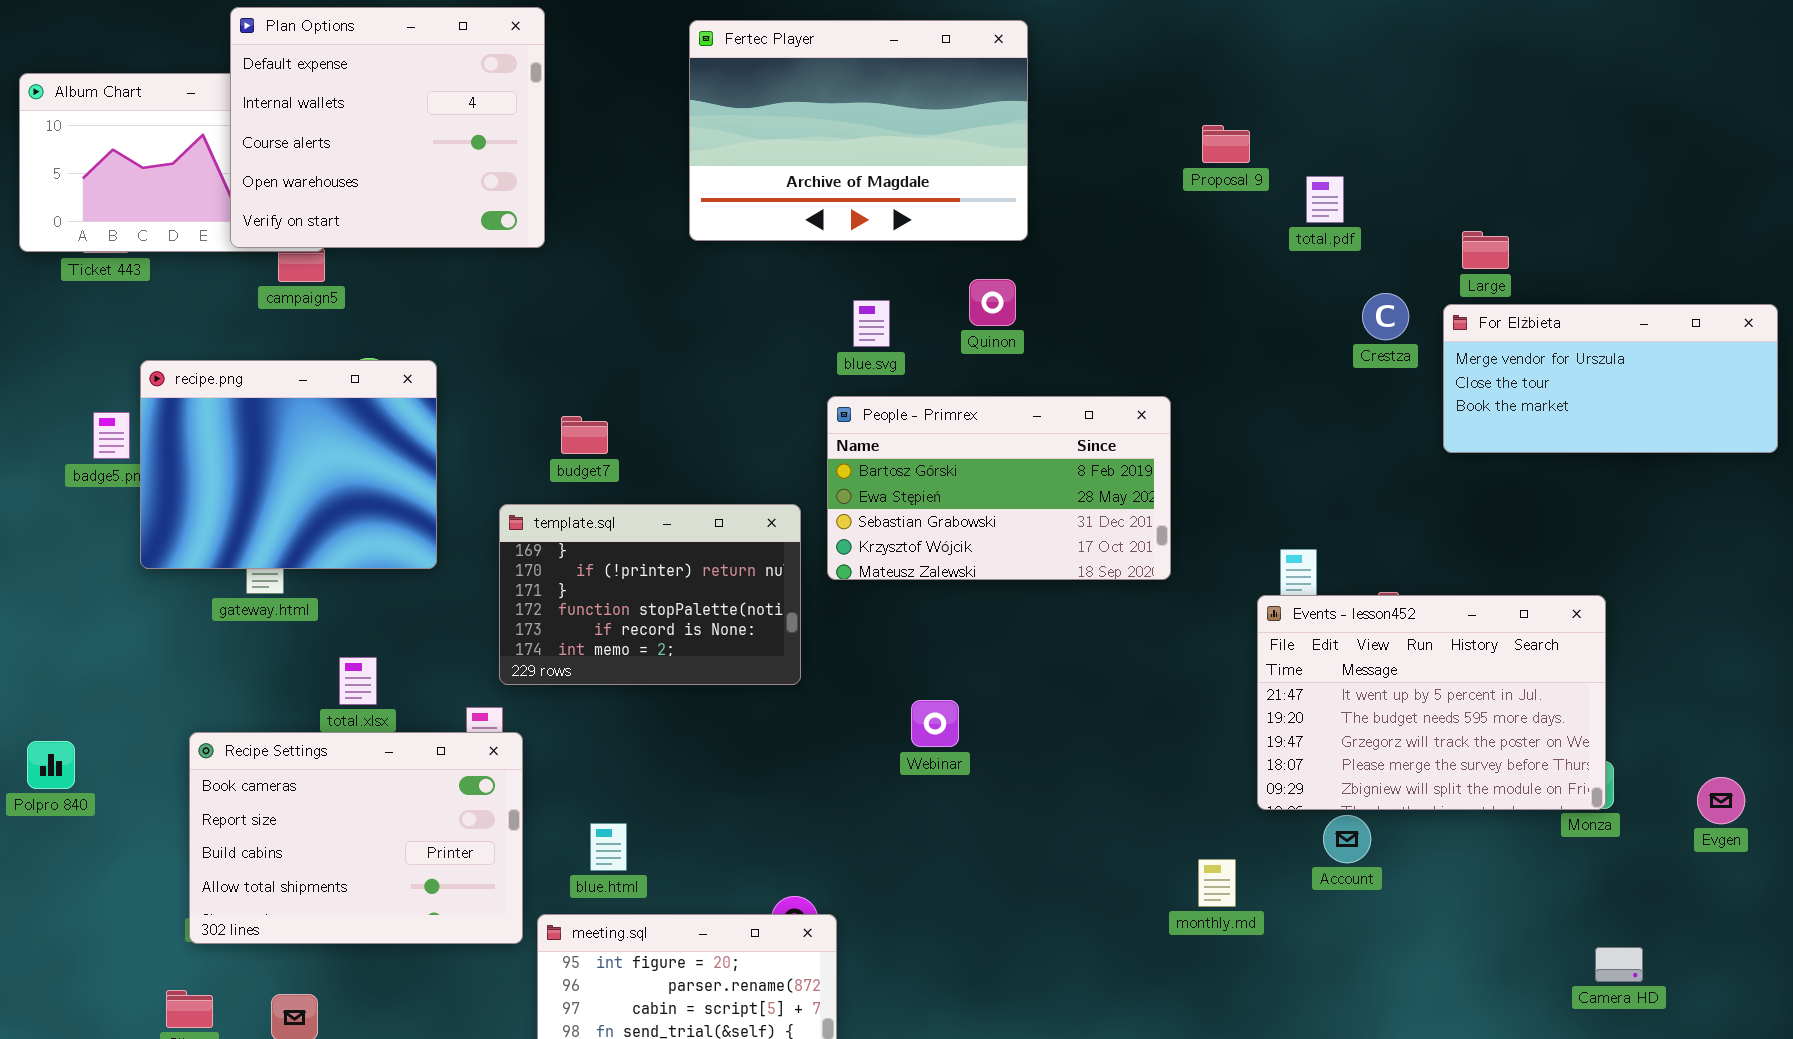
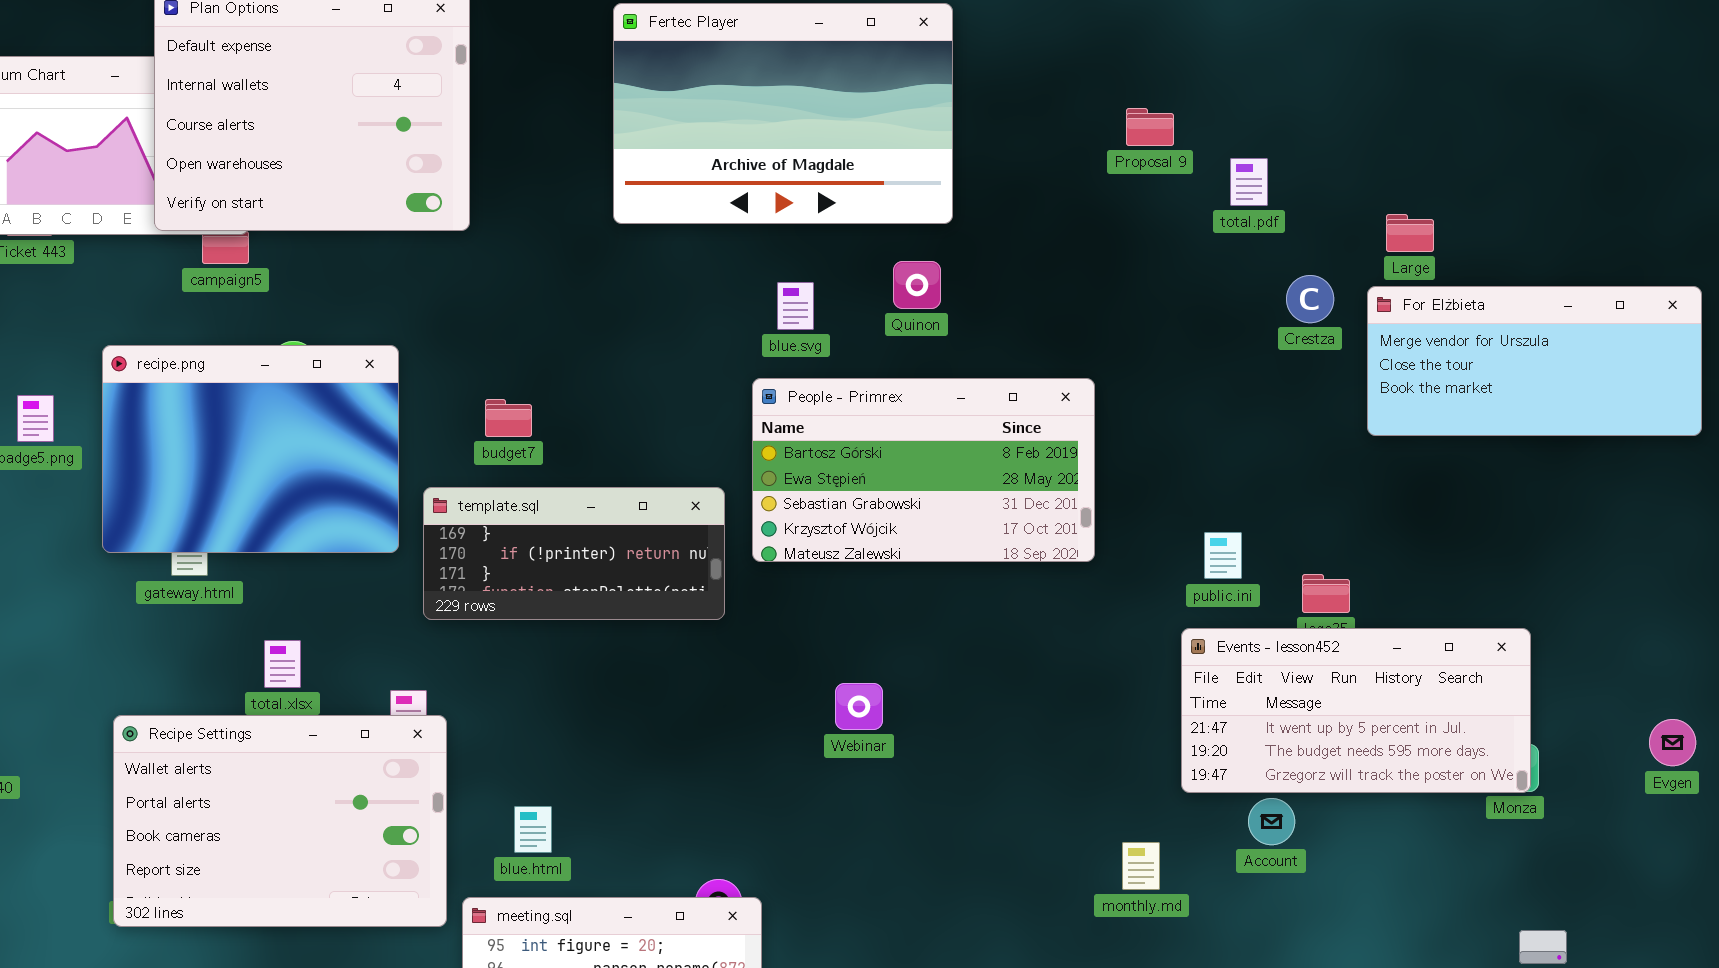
recipe.png: [140,360,437,569] -> [102,345,399,553], moved
template.sql: [499,504,801,685] -> [423,487,725,620], resized
Events - lesson452: [1257,595,1606,810] -> [1181,628,1531,793], resized
Recipe Settings: [189,732,523,944] -> [113,715,447,927], scrolled up 2 rows
Evgen: [1697,777,1745,824] -> [1649,719,1696,766], moved

